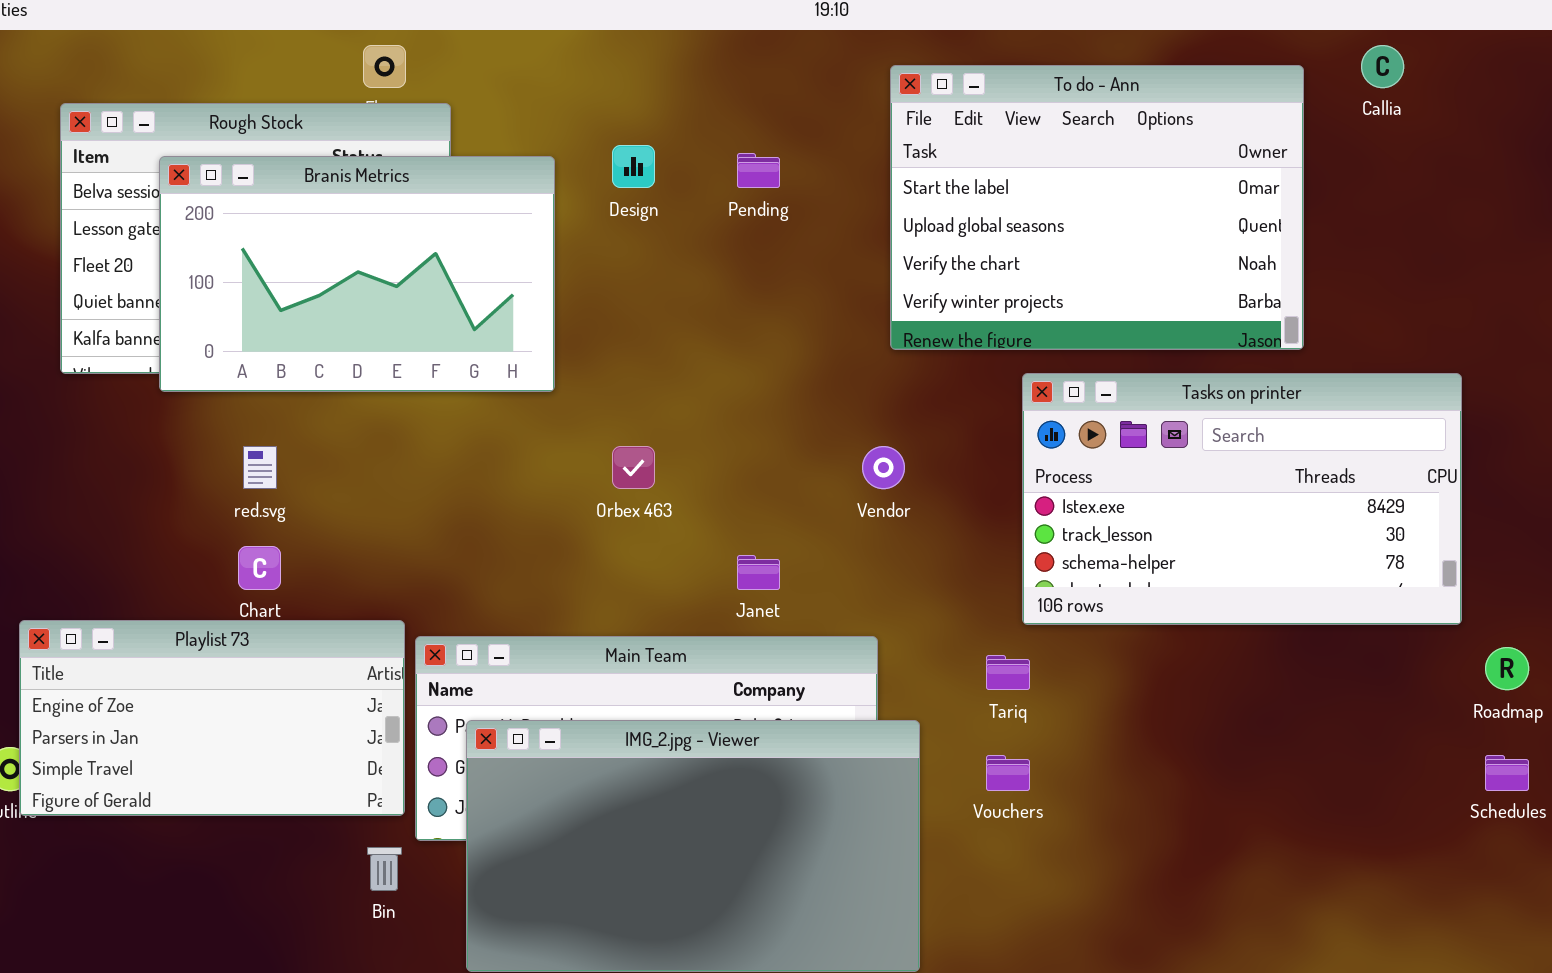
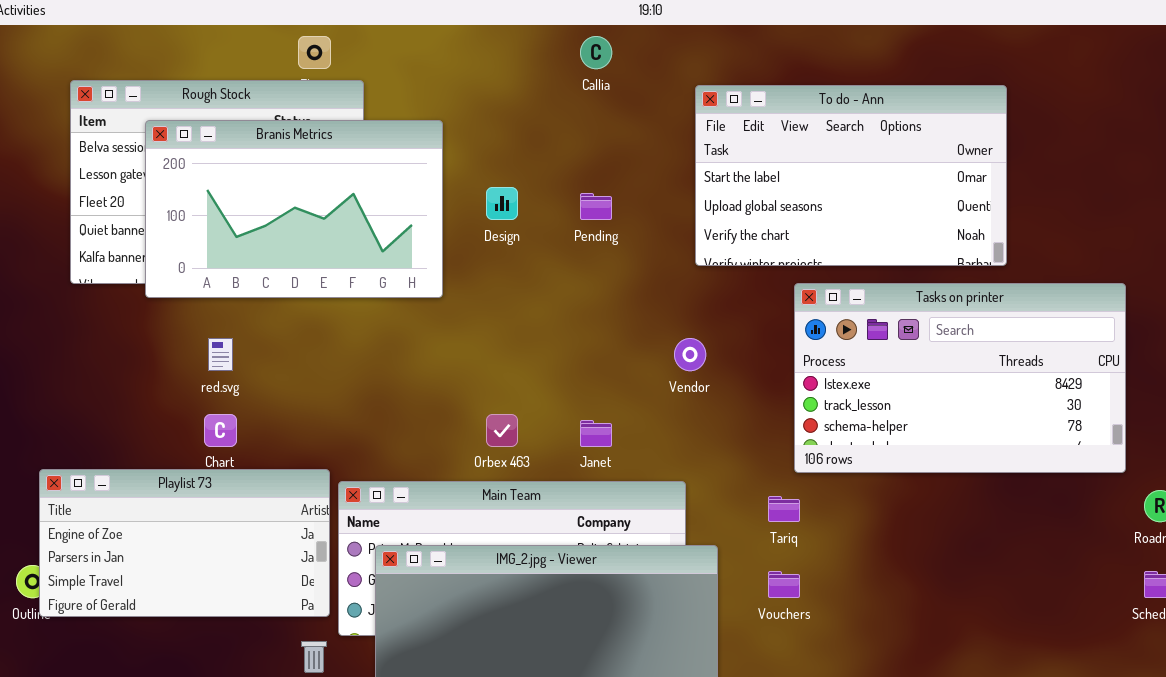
Callia: [1361,45,1404,88] -> [580,36,612,69], moved
To do - Ann: [890,65,1304,350] -> [695,85,1007,266], resized
Design: [612,145,655,188] -> [486,187,518,220], moved
Pending: [737,153,780,188] -> [580,193,612,220], moved
Orbex 463: [612,446,655,489] -> [486,414,518,447], moved

